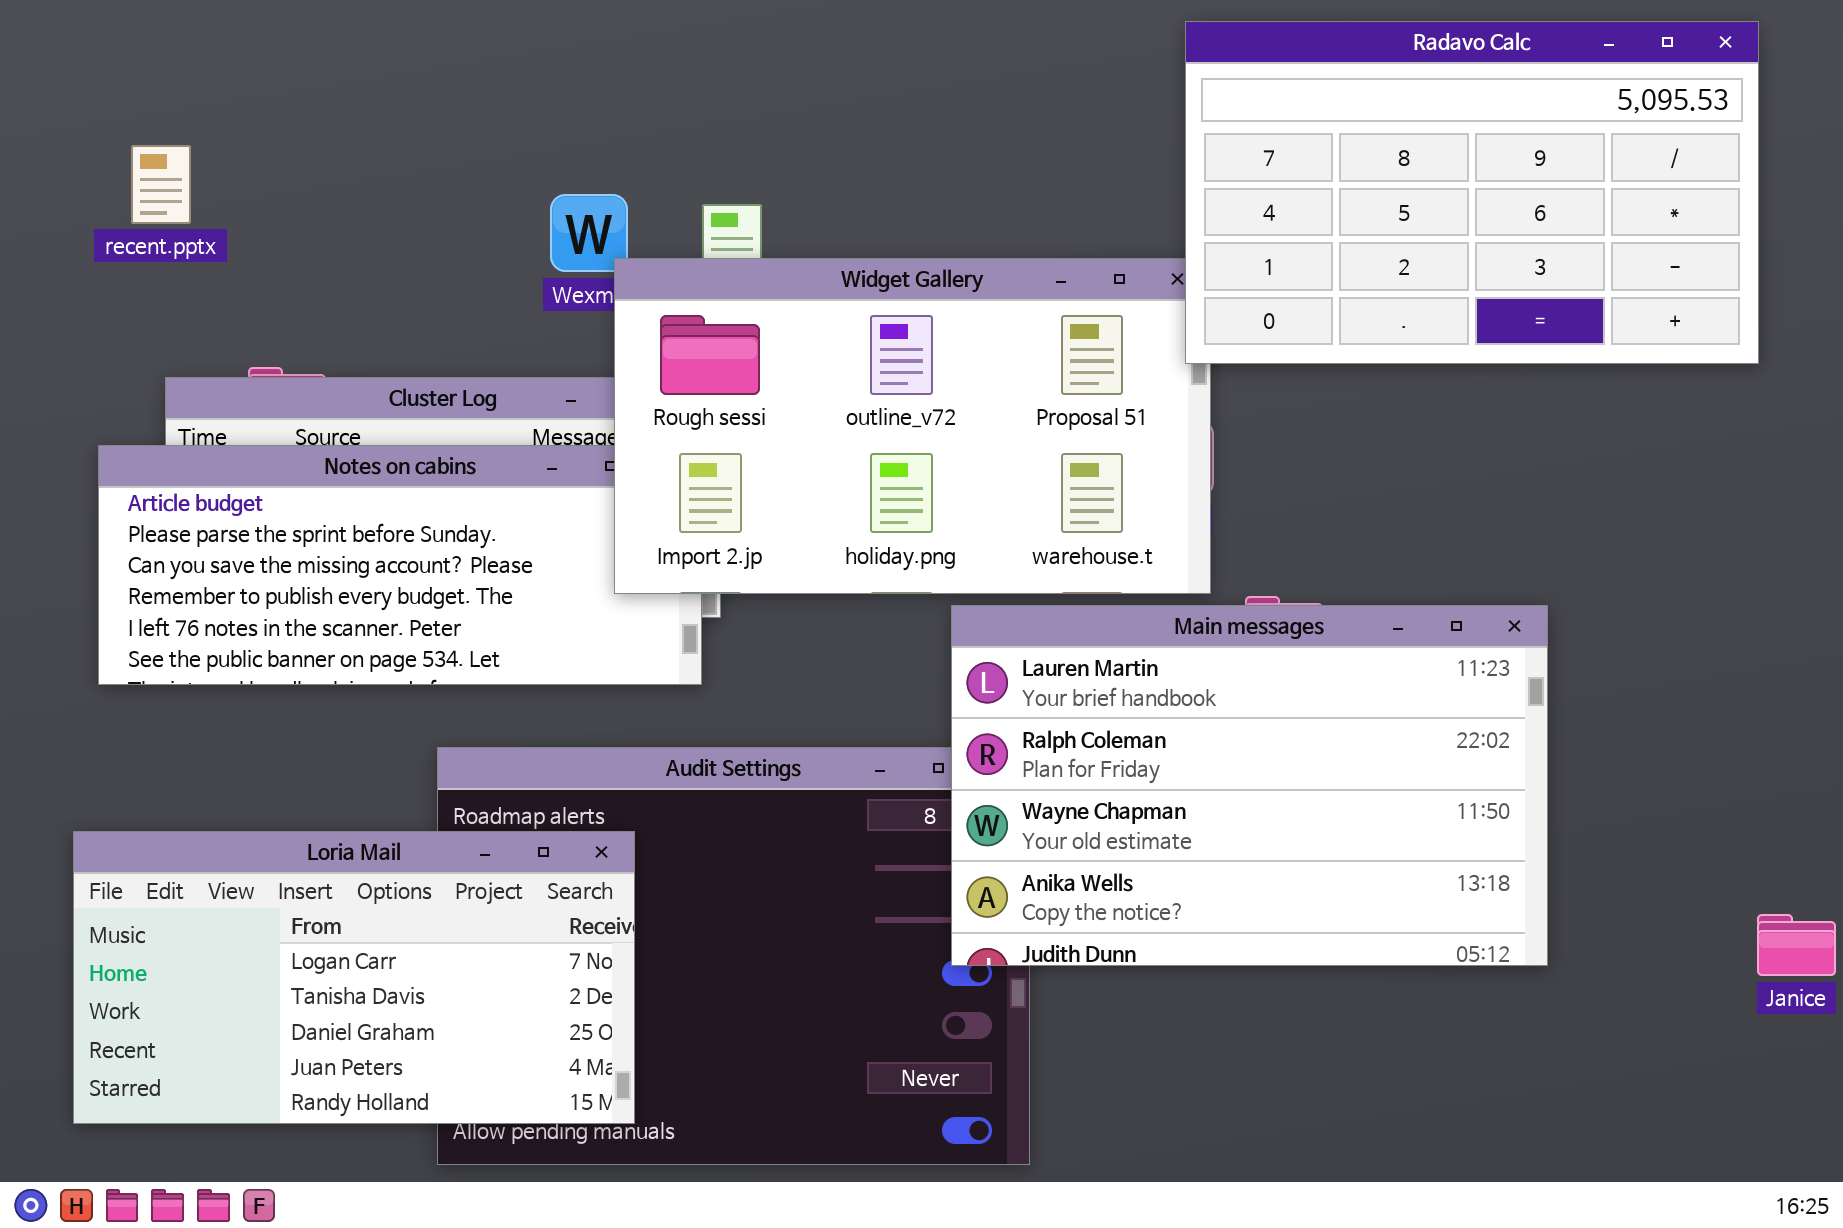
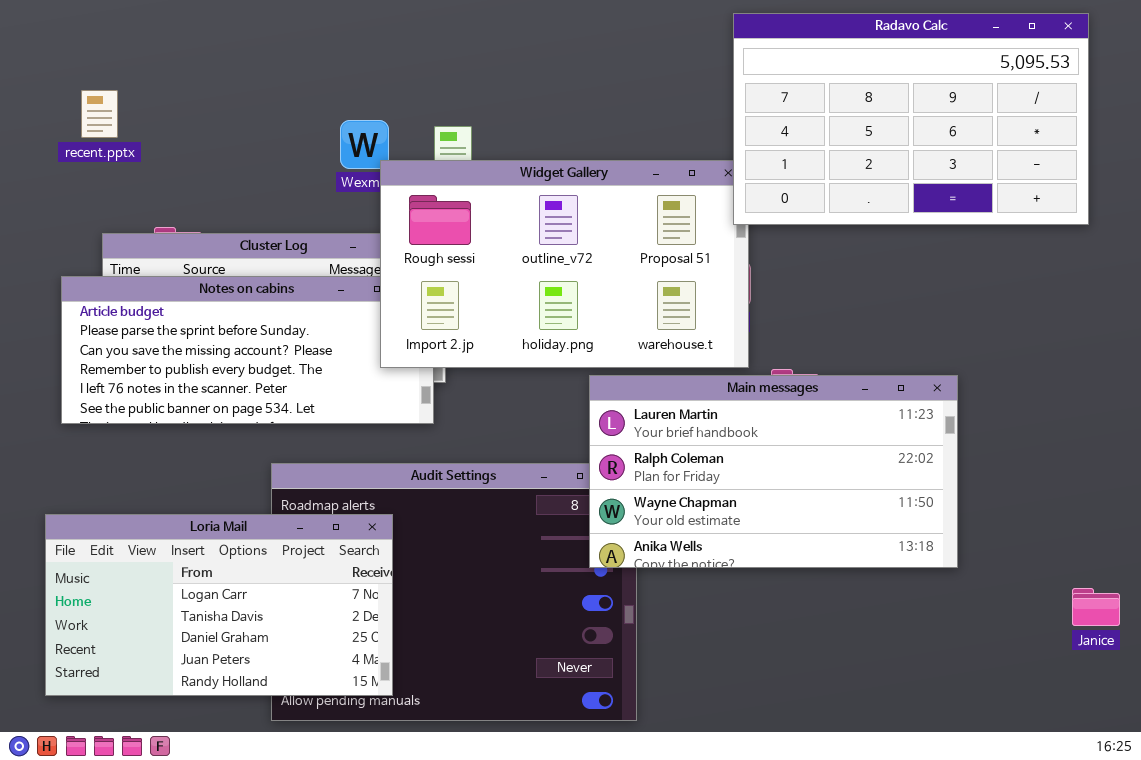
Main messages: [951,605,1548,966] -> [589,375,958,568], resized
Janice: [1757,914,1836,976] -> [1072,588,1120,626], moved

